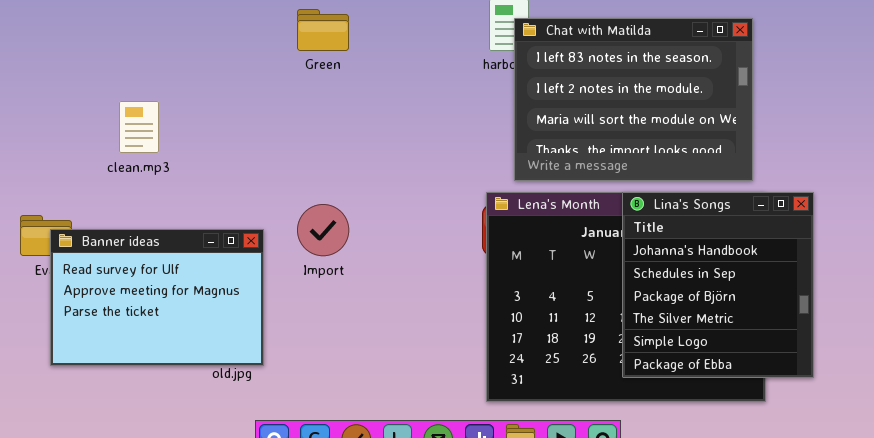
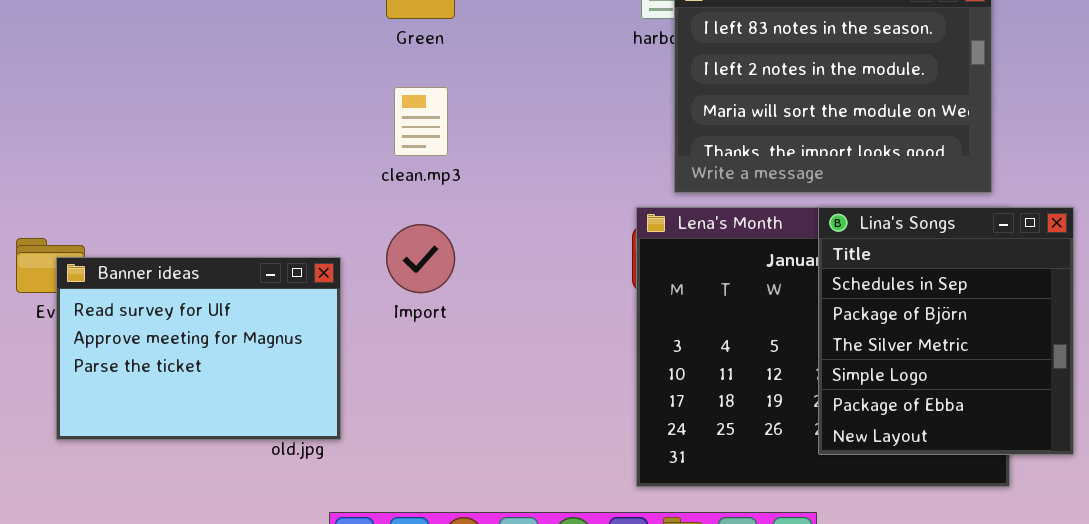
clean.mp3: [119,101,159,153] -> [394,87,448,156], moved
Lina's Songs: [622,192,814,378] -> [818,207,1074,455], scrolled down 1 row

